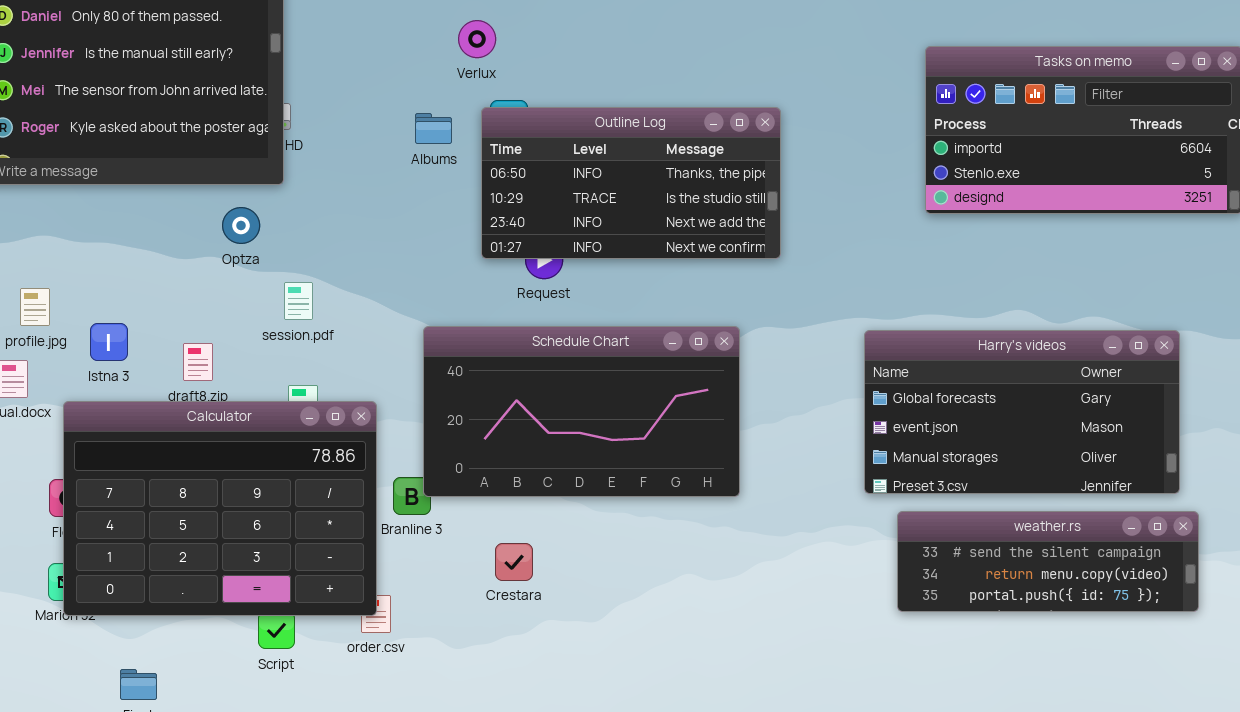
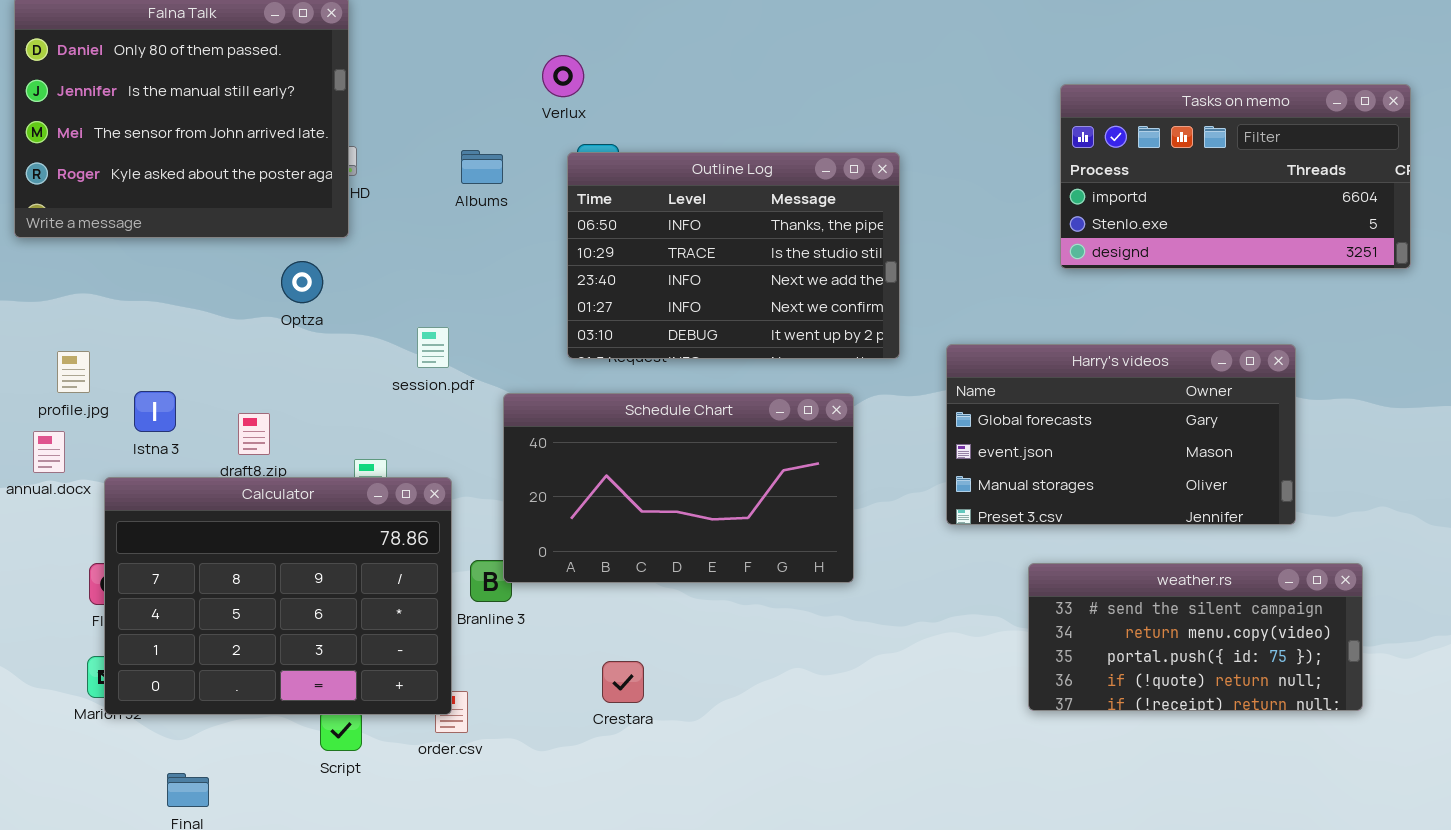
Outline Log: [481,107,781,259] -> [567,152,900,359], resized
Albums: [415,113,452,144] -> [461,150,503,184], moved
session.pdf: [284,282,313,320] -> [417,327,449,368], moved
Harry's videos: [864,330,1180,494] -> [946,344,1296,525], moved
weather.rs: [897,511,1199,612] -> [1028,563,1363,711], resized
Crestara: [495,543,533,581] -> [602,661,644,703], moved

